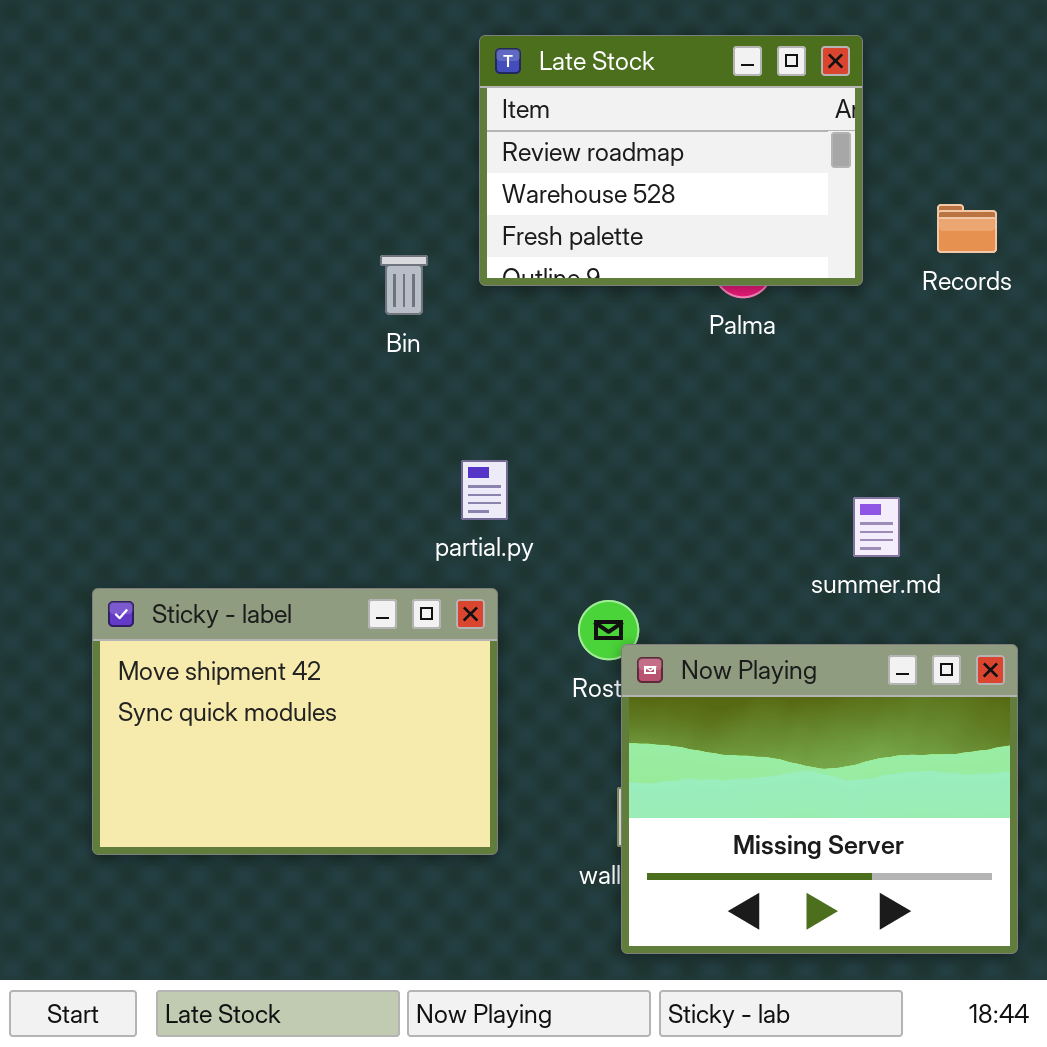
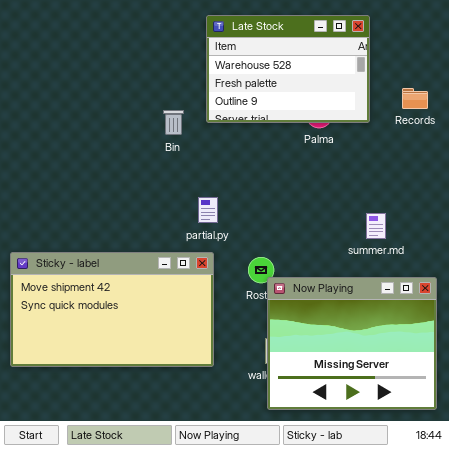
Late Stock: [479,35,863,286] -> [206,15,370,123], scrolled down 1 row
Sticky - label: [92,588,498,855] -> [10,252,214,367], resized

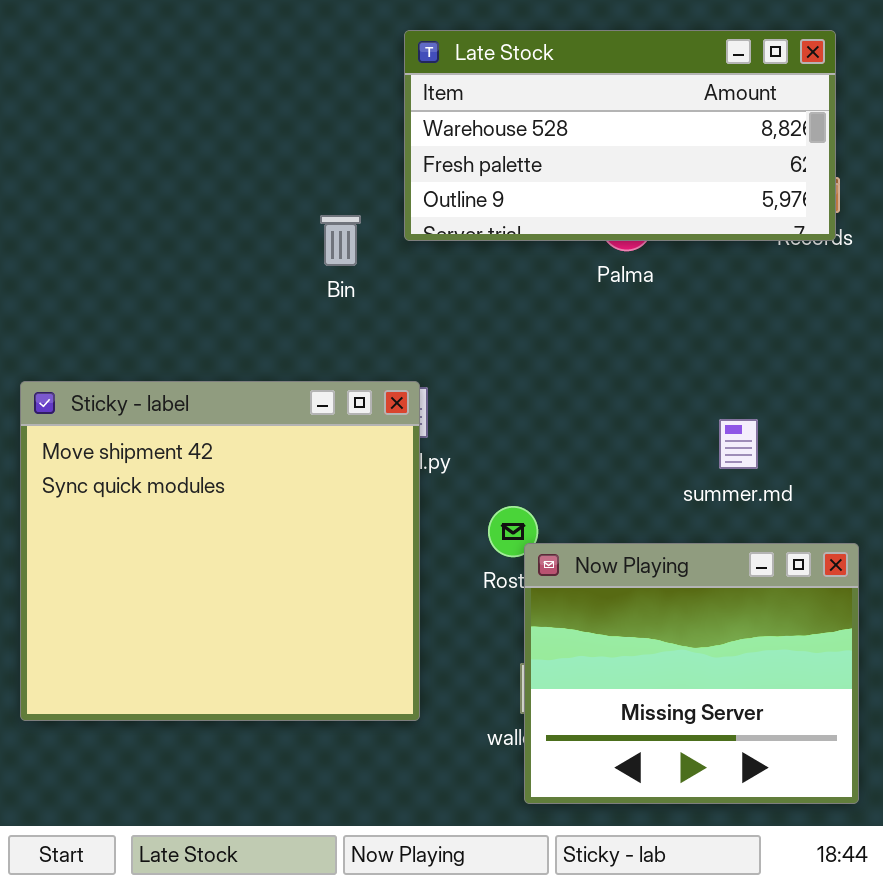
Late Stock: [206,15,370,123] -> [404,30,836,241], resized
Sticky - label: [10,252,214,367] -> [20,381,420,721], resized

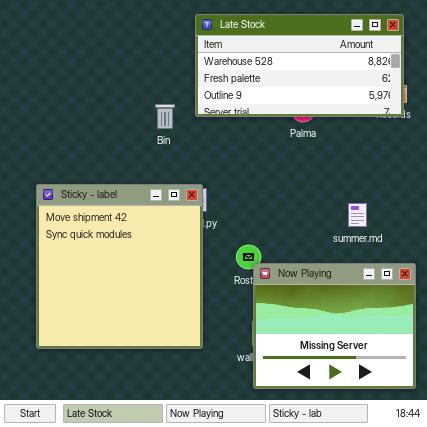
Sticky - label: [20,381,420,721] -> [36,184,203,349], resized

